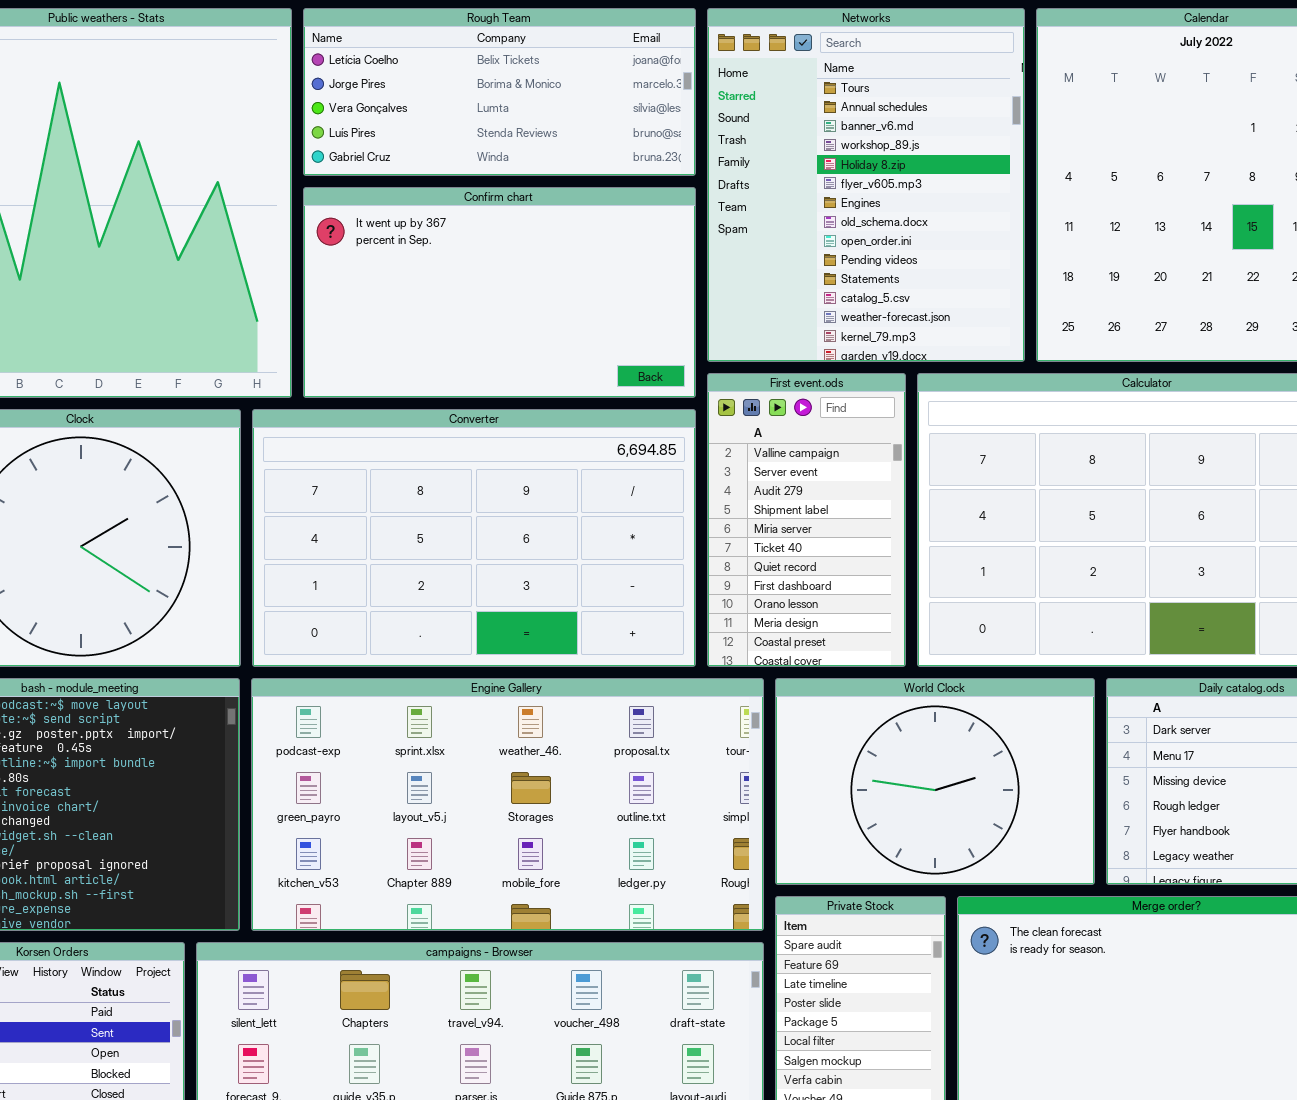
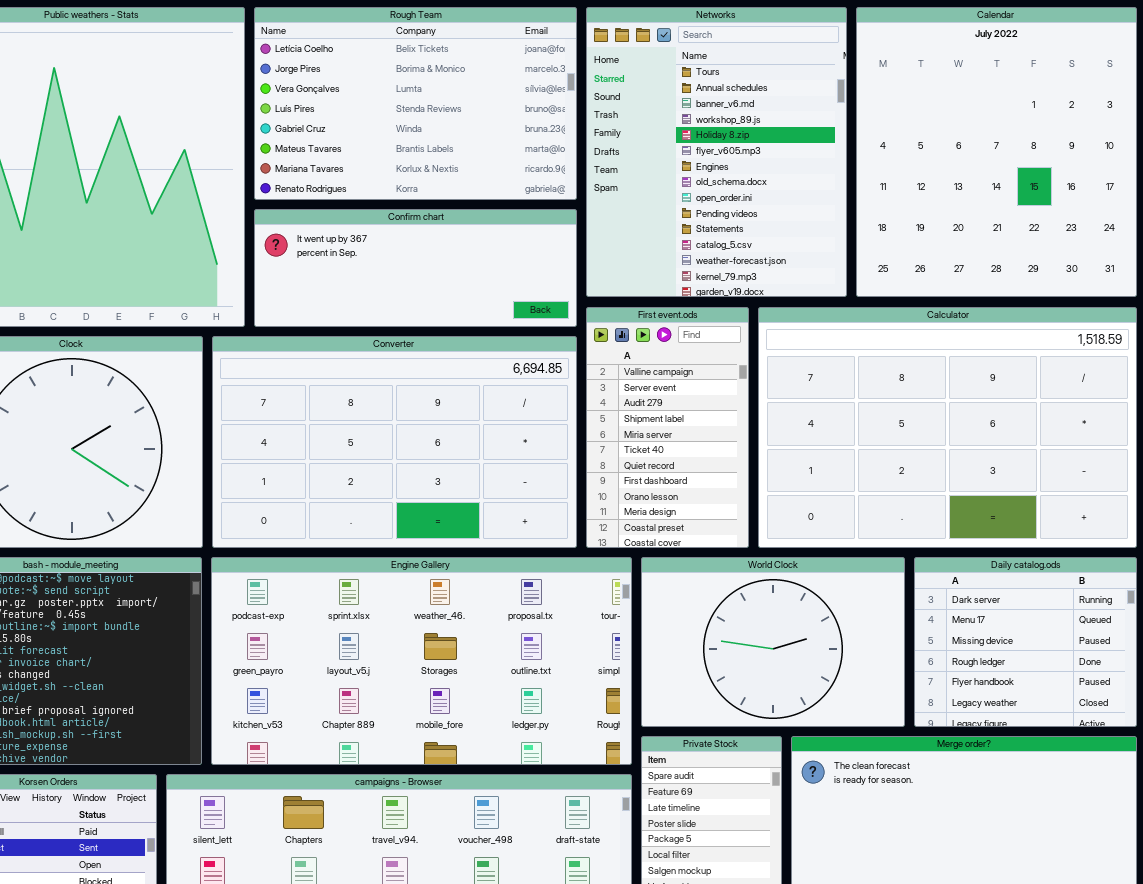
Rough Team: [303,8,696,176] -> [254,7,577,200], resized
Confirm chart: [303,187,696,398] -> [254,209,577,327], resized

